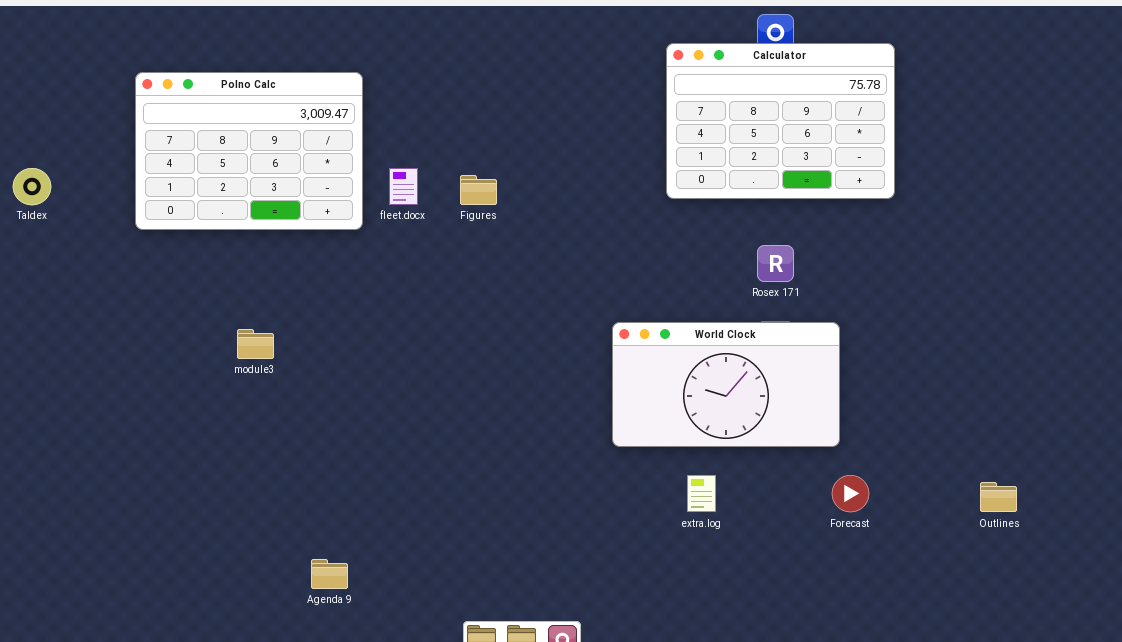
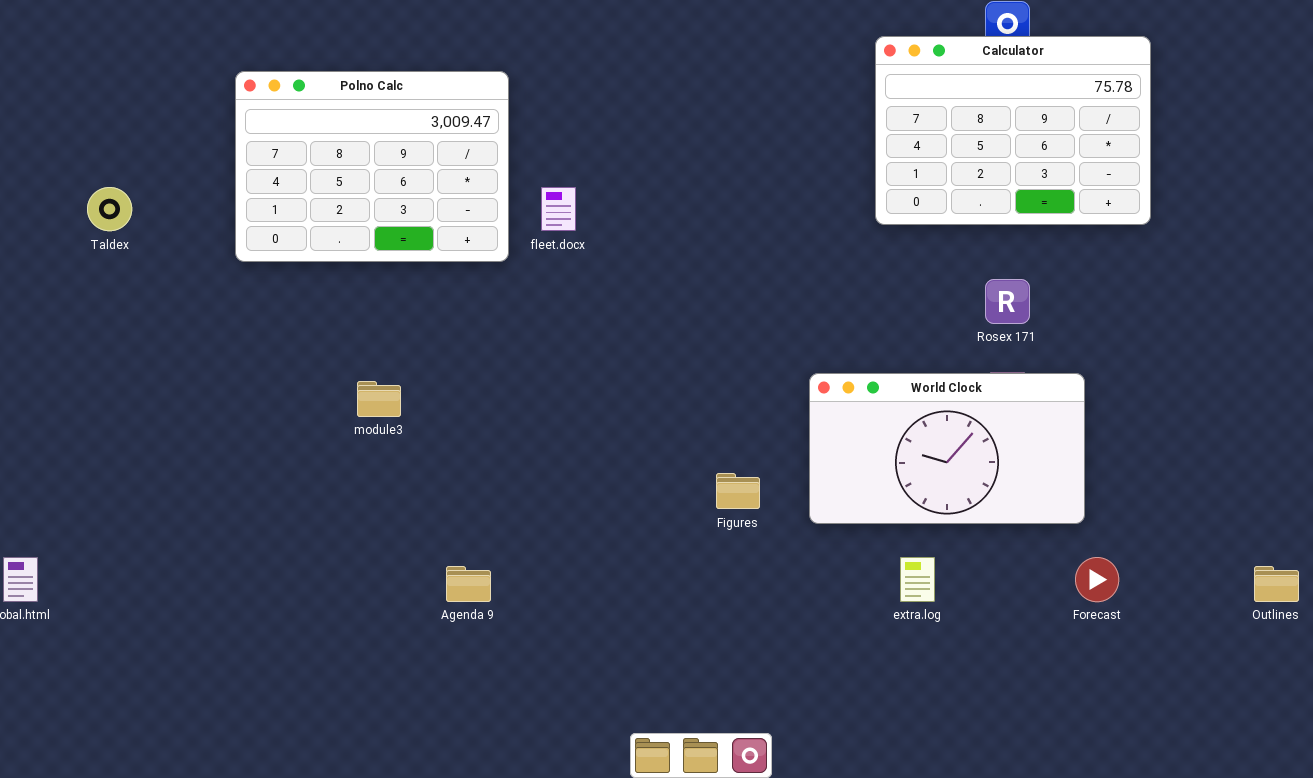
Figures: [460,175,497,205] -> [716,473,760,509], moved
Agenda 9: [311,559,348,589] -> [446,566,491,602], moved

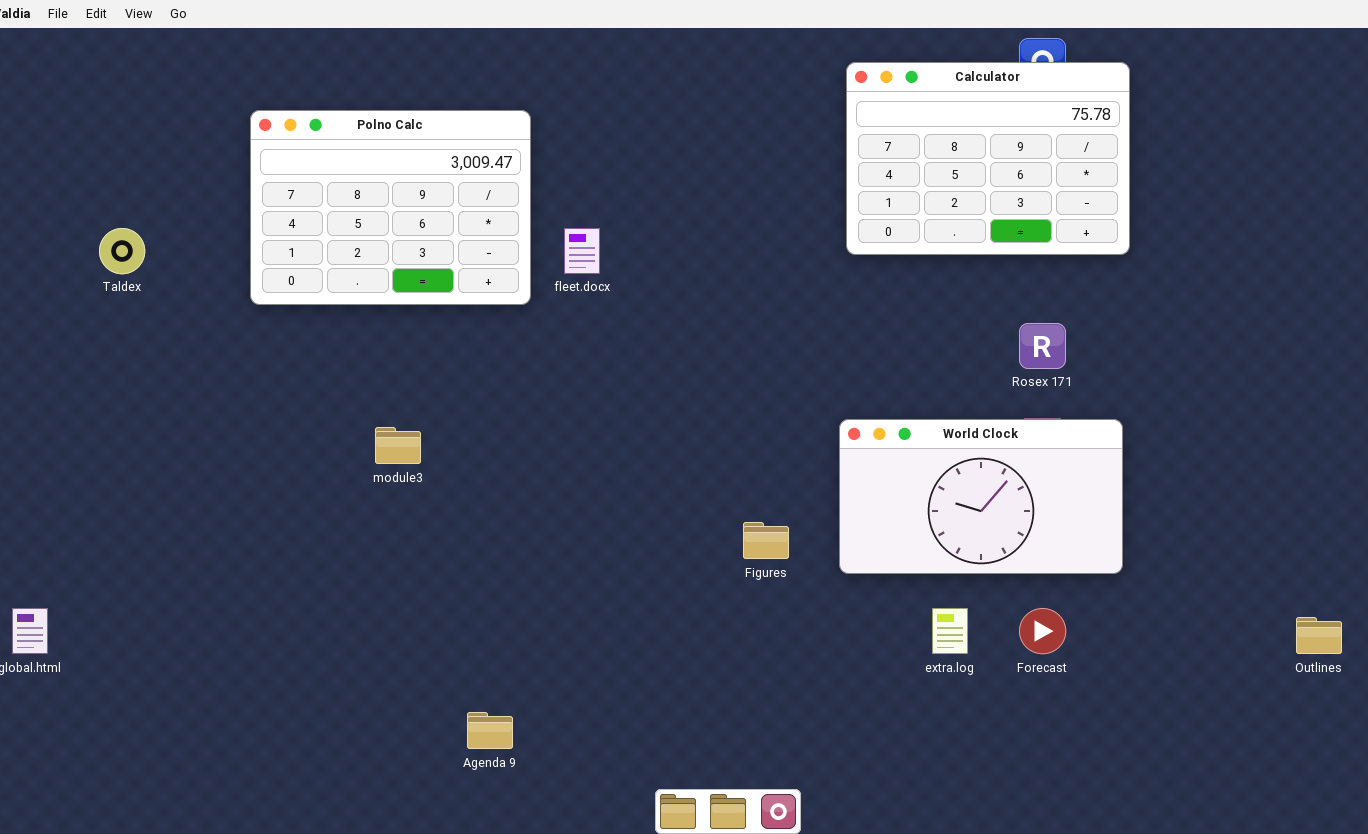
Calculator: [875,36,1151,225] -> [846,62,1130,255], moved
Forecast: [1075,557,1119,602] -> [1019,608,1066,654], moved
Agenda 9: [446,566,491,602] -> [467,712,513,749], moved

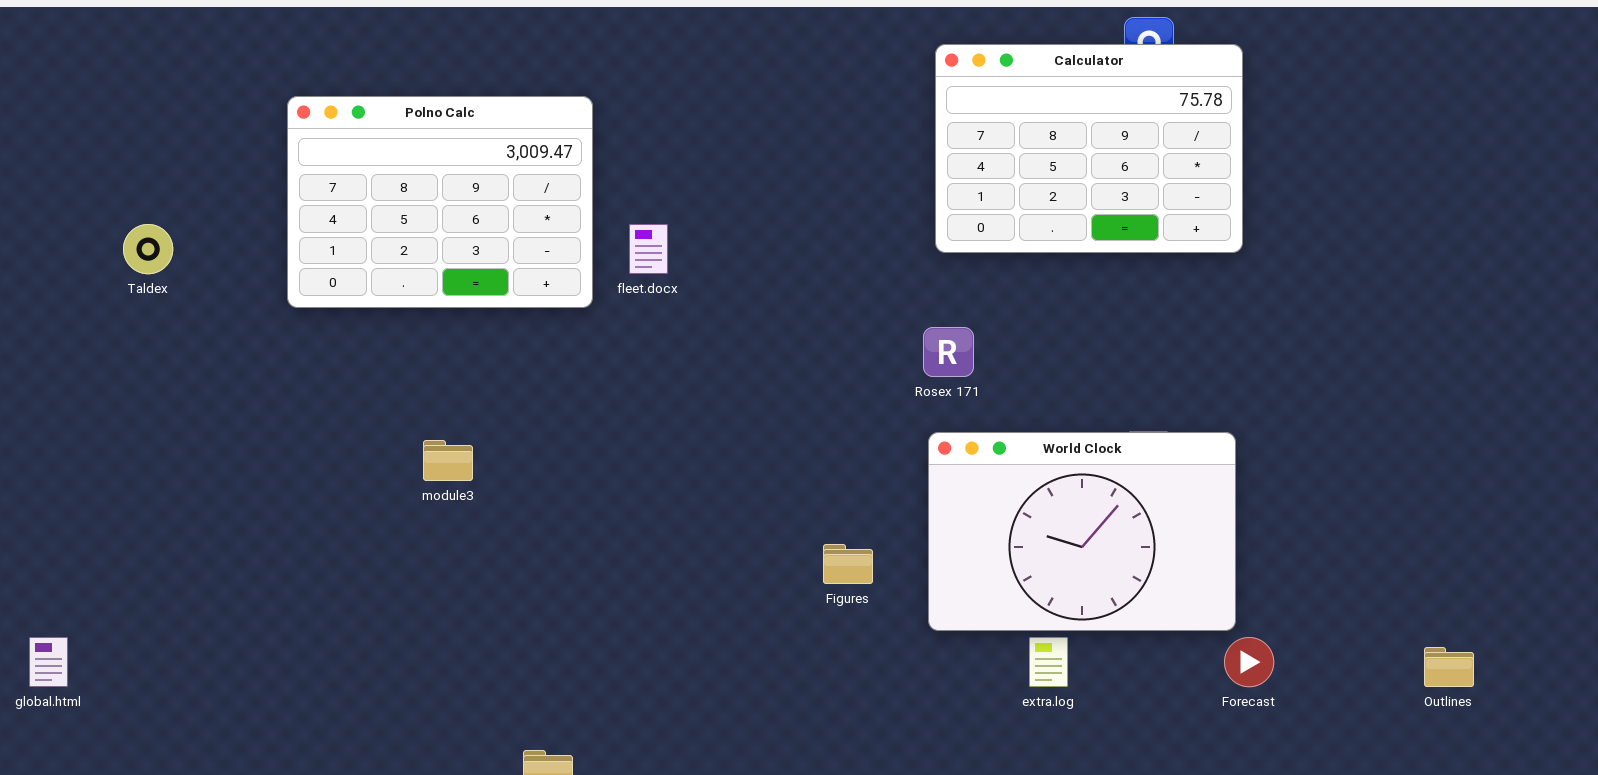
Rosex 171: [1019,323,1066,369] -> [923,327,974,377], moved
World Clock: [839,419,1123,574] -> [928,432,1236,631], resized
Forecast: [1019,608,1066,654] -> [1224,637,1274,687], moved

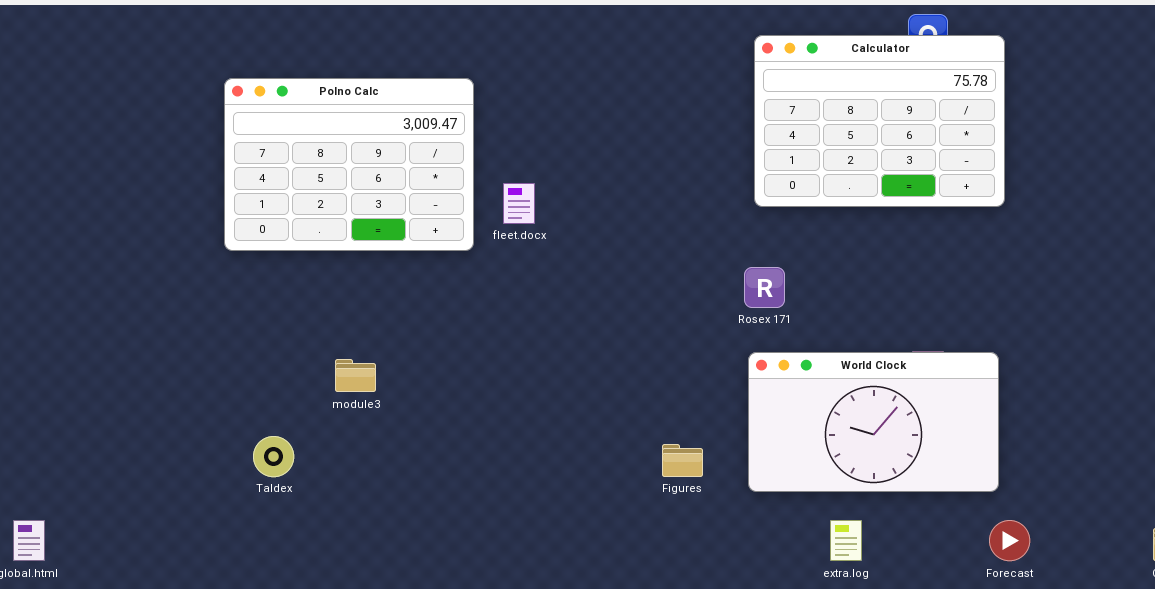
Taldex: [123,224,173,274] -> [253,436,294,477], moved
World Clock: [928,432,1236,631] -> [748,352,999,492], resized

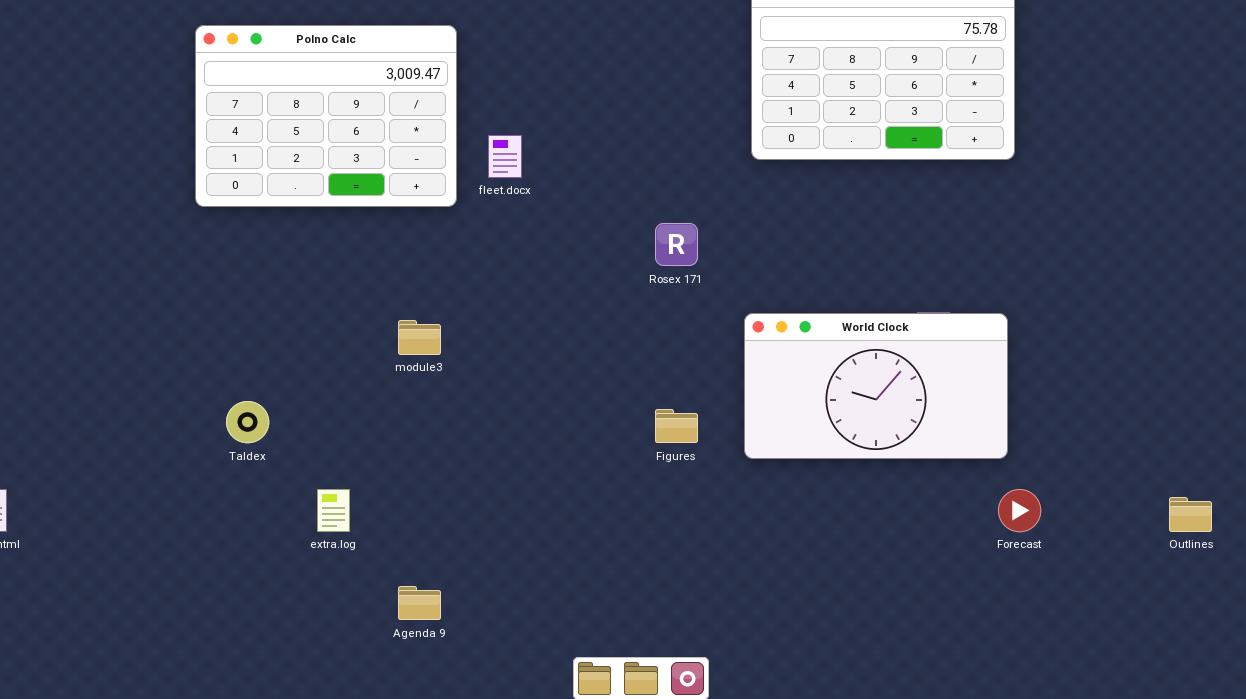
Rosex 171: [744,267,785,308] -> [655,223,698,266], moved
module3: [335,359,376,392] -> [398,320,441,355], moved
extra.log: [830,520,862,561] -> [317,489,350,532], moved

